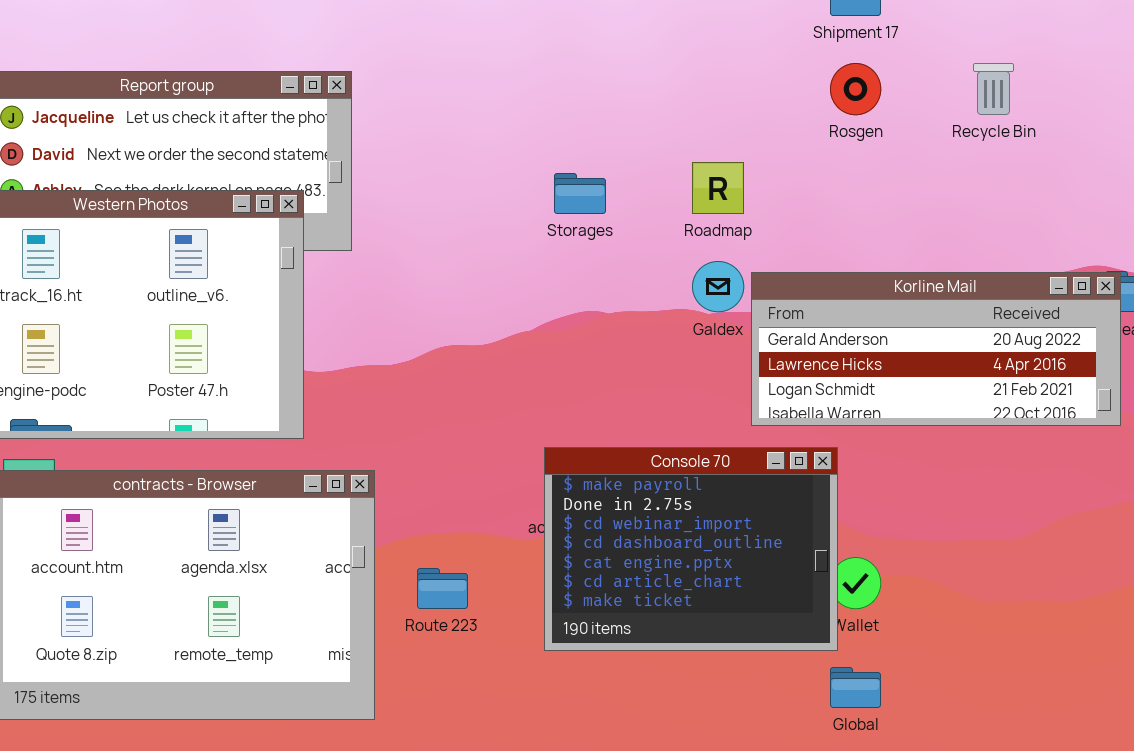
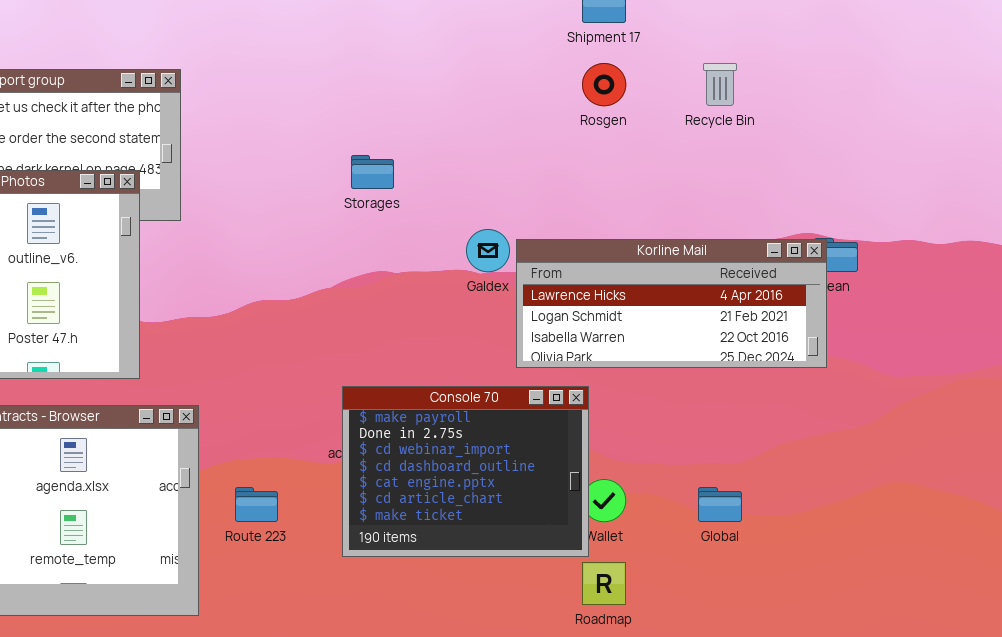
Roadmap: [692,162,744,214] -> [582,562,626,605], moved
Korline Mail: [751,272,1121,426] -> [516,239,827,368], scrolled down 1 row
Global: [830,667,881,708] -> [698,487,742,522], moved

